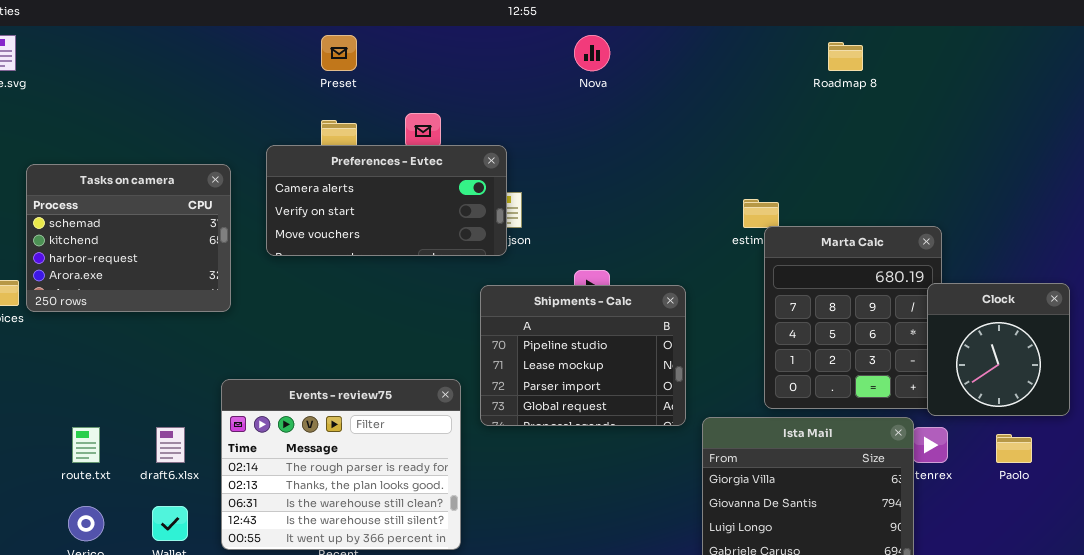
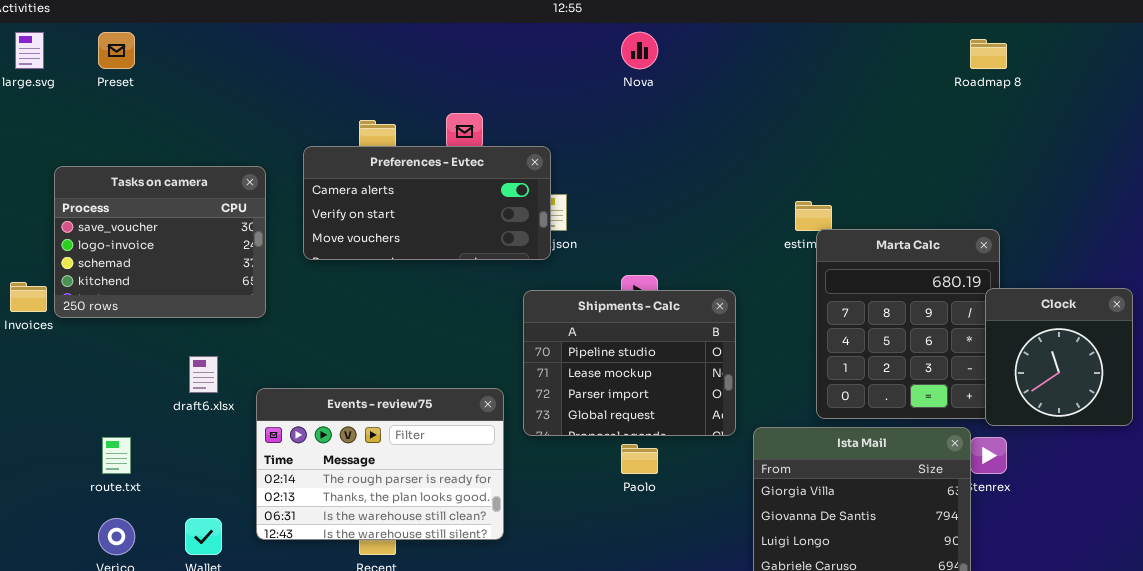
Preset: [321,35,357,71] -> [98,32,135,69], moved
Roadmap 8: [828,42,863,71] -> [970,39,1007,69], moved
Tasks on camera: [26,164,231,312] -> [54,166,266,318], scrolled up 2 rows
Events - review75: [221,379,461,550] -> [256,388,504,540], resized
draft6.xlsx: [156,427,185,463] -> [189,356,218,393], moved
Paolo: [996,434,1032,463] -> [621,444,658,474], moved

